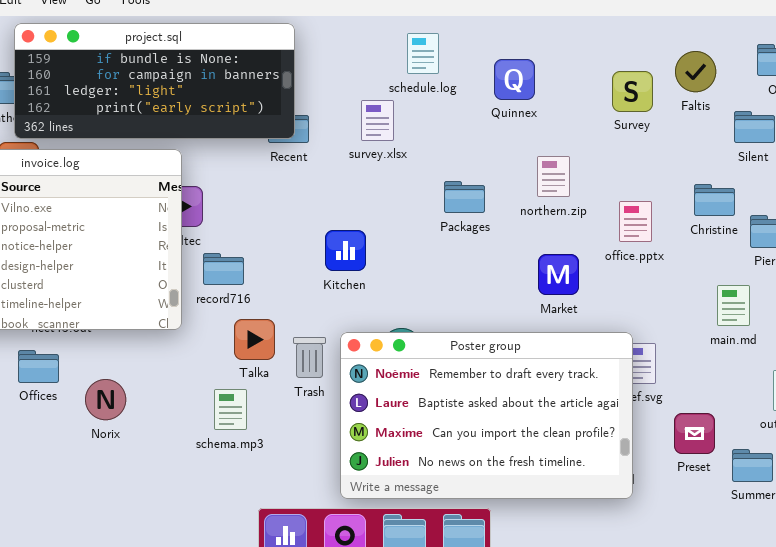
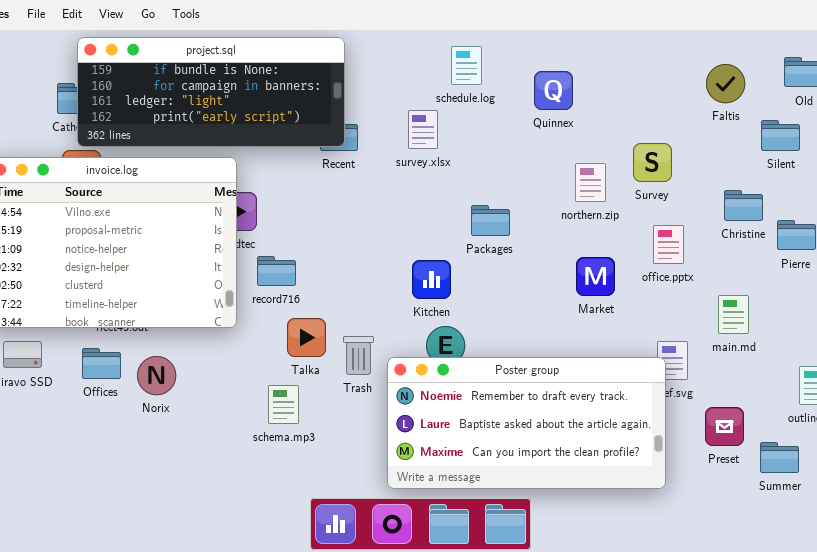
Survey: [612,71,653,112] -> [633,143,672,182], moved
Packages: [444,181,485,213] -> [471,205,510,236], moved
office.pptx: [619,201,652,242] -> [653,225,684,264], moved
Kitchen: [325,230,366,271] -> [412,260,451,299], moved
main.md: [717,285,750,326] -> [718,295,749,334], moved
Poster group: [340,332,633,499] -> [387,357,666,489], resized
Norix: [85,379,126,420] -> [137,356,176,395], moved

